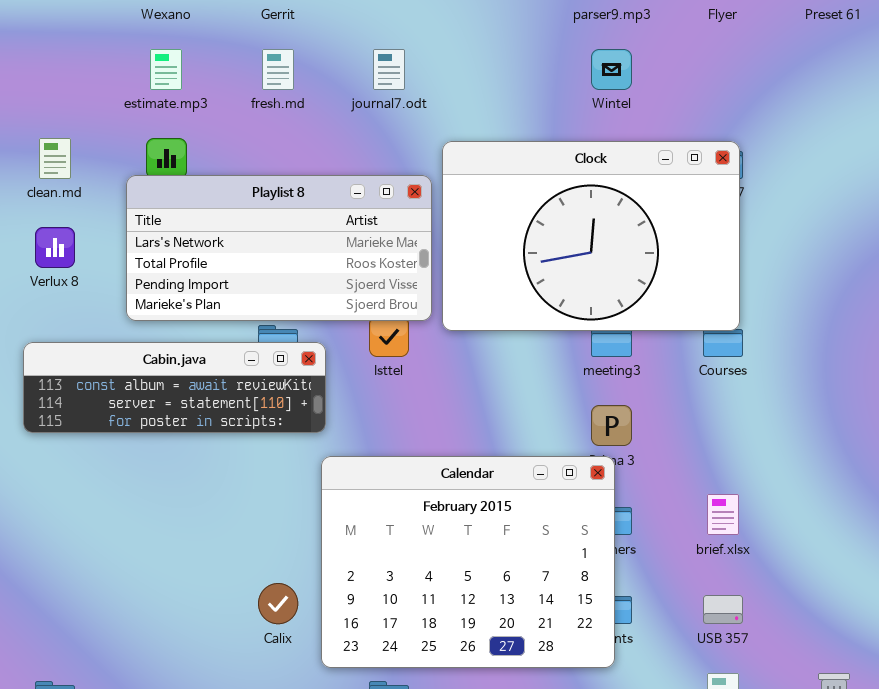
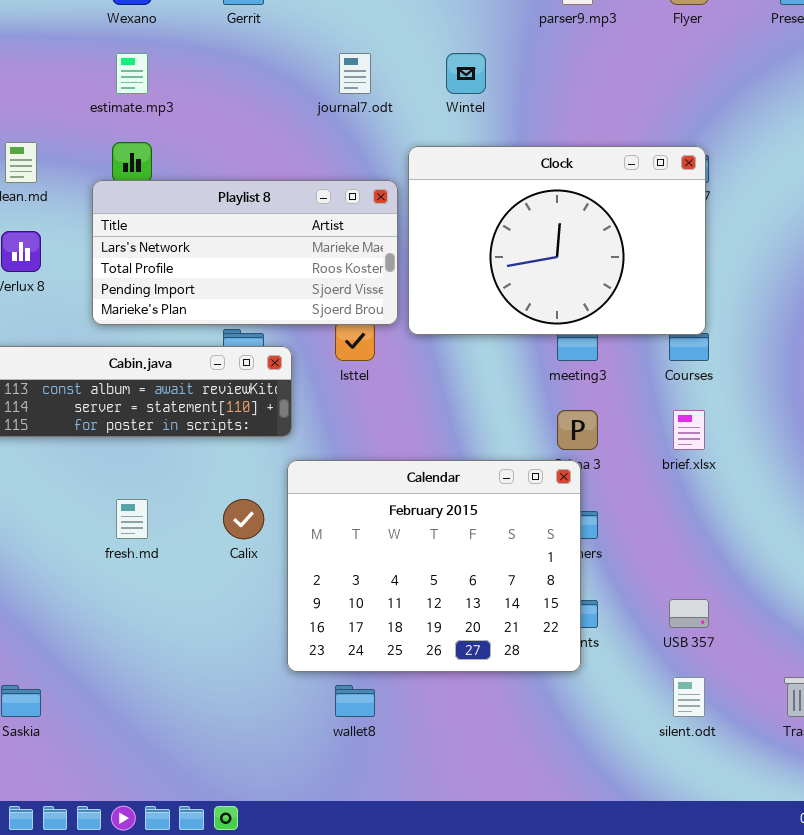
fresh.md: [262,49,294,90] -> [116,499,148,539], moved
Wintel: [591,49,632,90] -> [446,53,486,94], moved
brief.xlsx: [707,494,739,535] -> [673,410,705,450], moved
Calix: [258,583,298,624] -> [223,499,264,539], moved

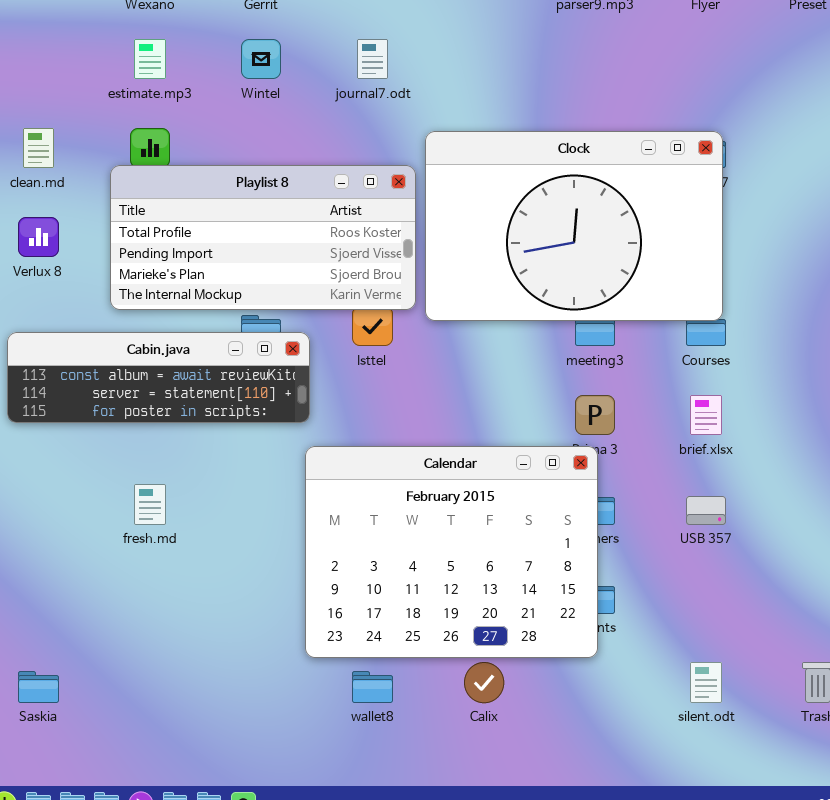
Wintel: [446,53,486,94] -> [241,39,281,79], moved
Playlist 8: [92,180,398,325] -> [110,165,416,310], scrolled down 1 row
Calix: [223,499,264,539] -> [464,662,504,703], moved
USB 357: [669,599,709,628] -> [686,496,726,525], moved

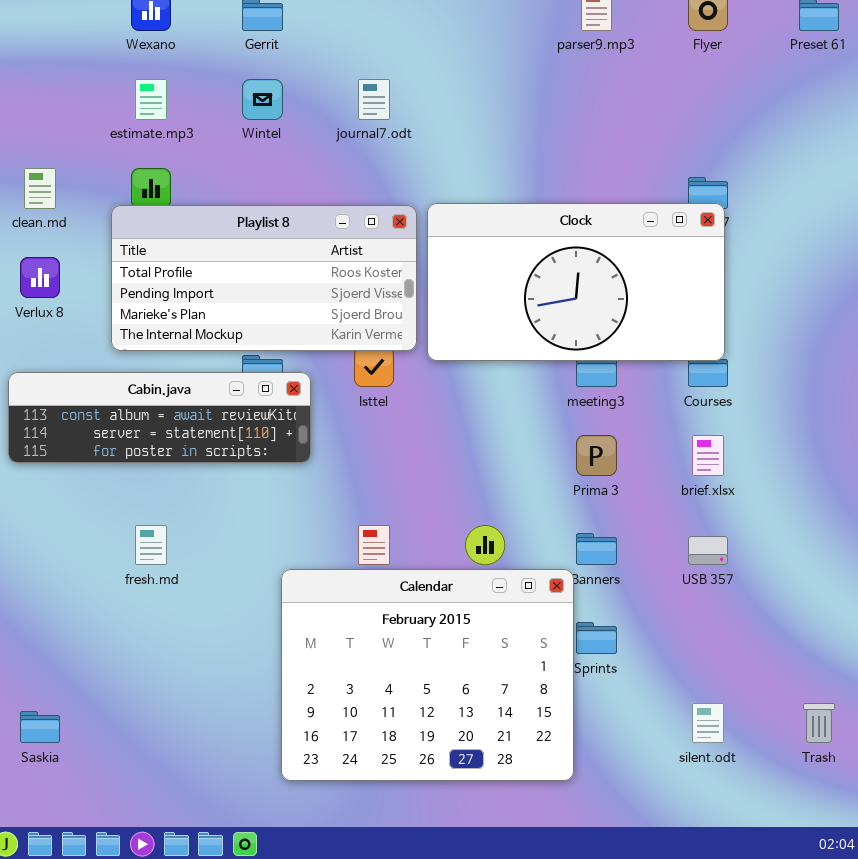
Clock: [425,131,723,321] -> [427,203,725,361], resized
Calendar: [305,446,598,658] -> [281,569,574,781], moved

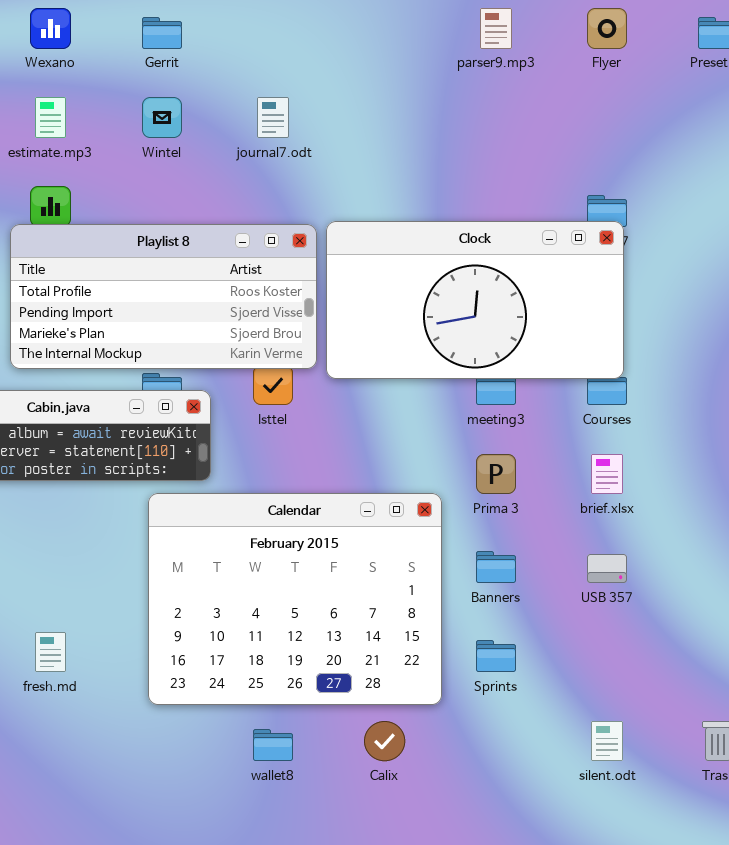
fresh.md: [135,525,167,565] -> [35,632,66,672], moved
Calendar: [281,569,574,781] -> [148,493,442,705], moved

